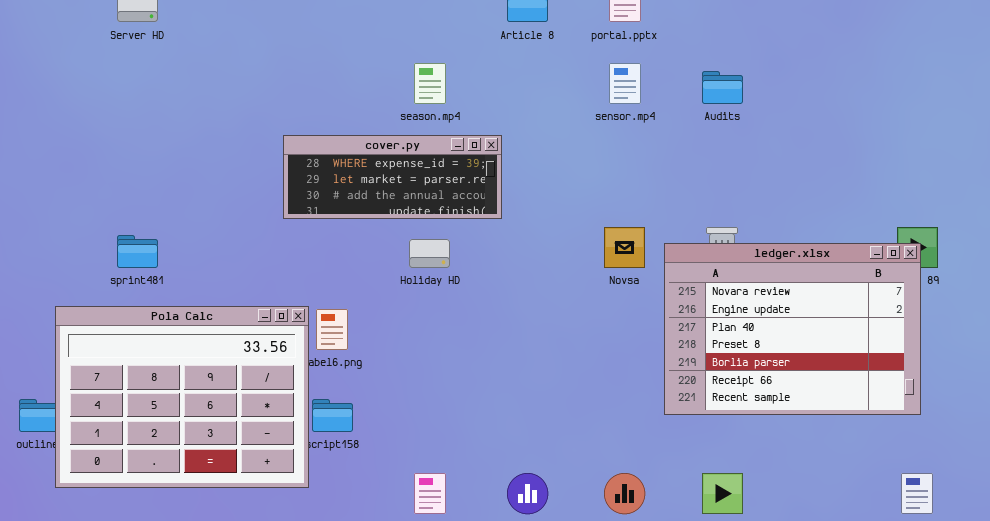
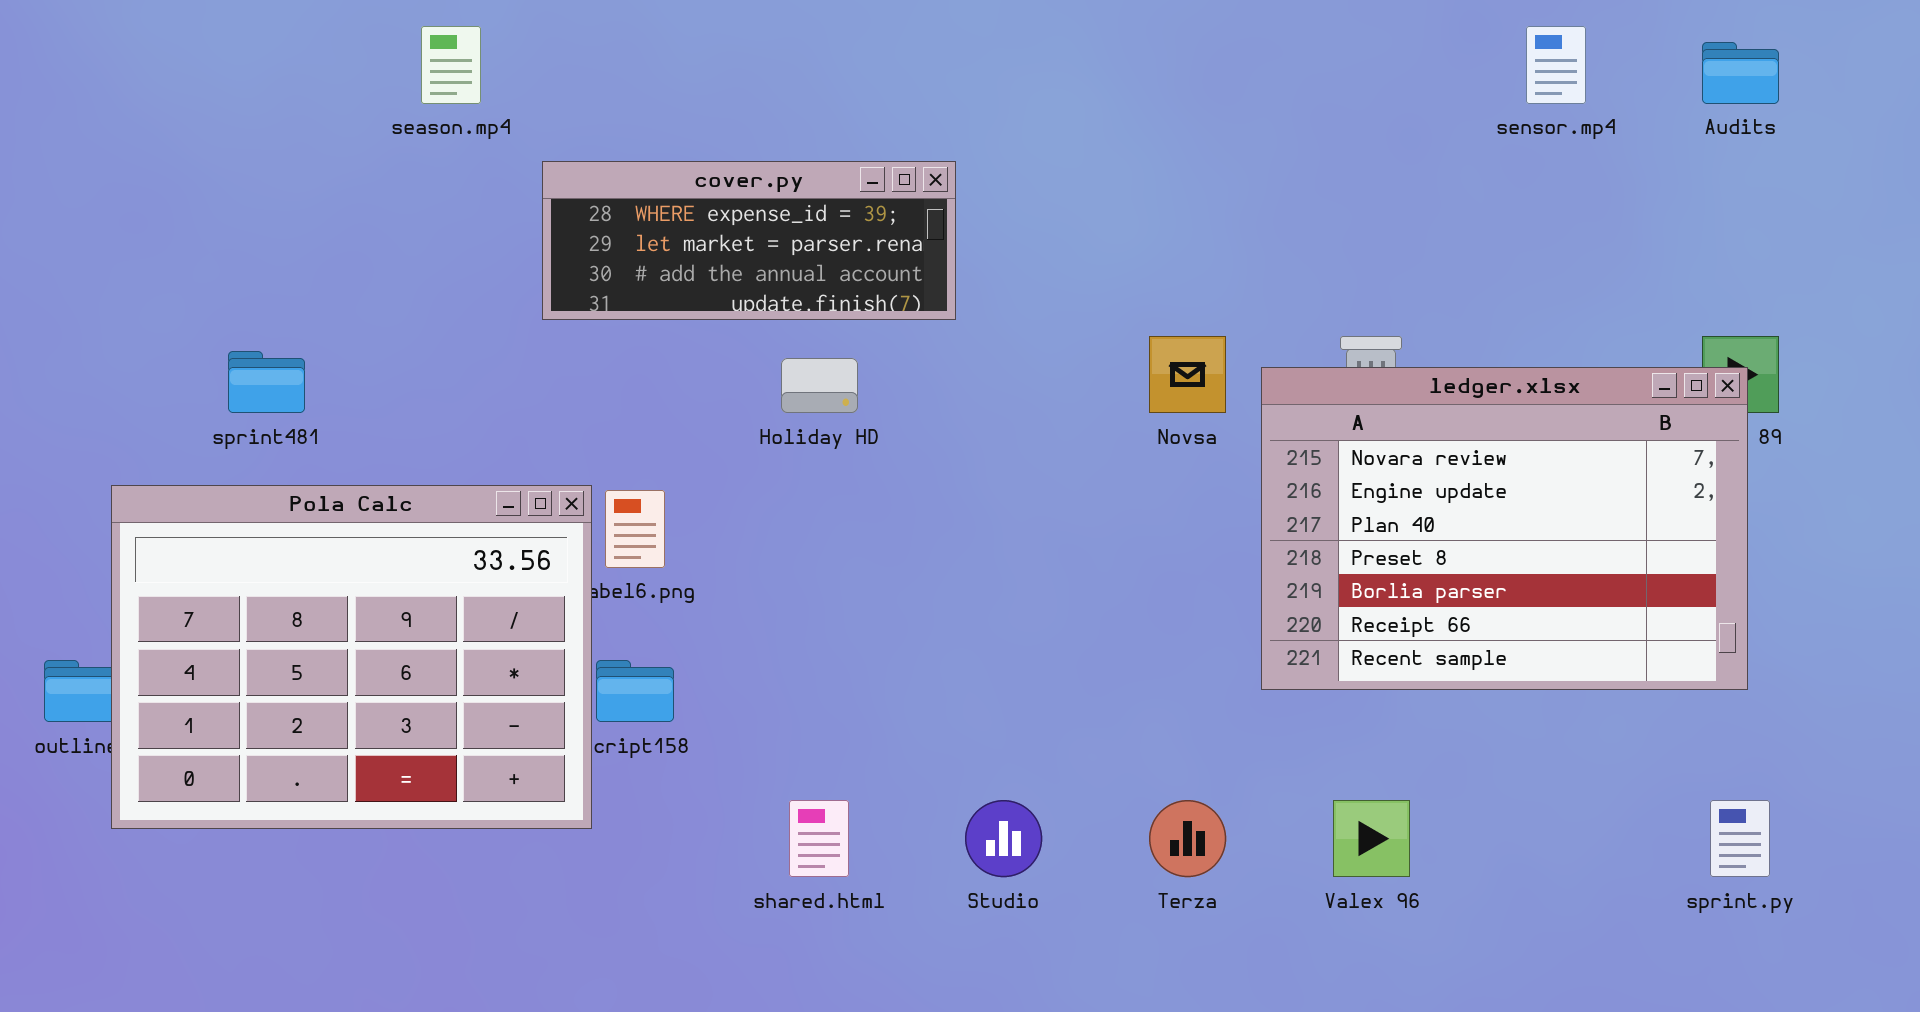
season.mp4: [414,63,446,104] -> [421,26,481,104], moved
sensor.mp4: [609,63,641,104] -> [1526,26,1586,104], moved
Audits: [702,71,743,104] -> [1702,42,1779,104], moved

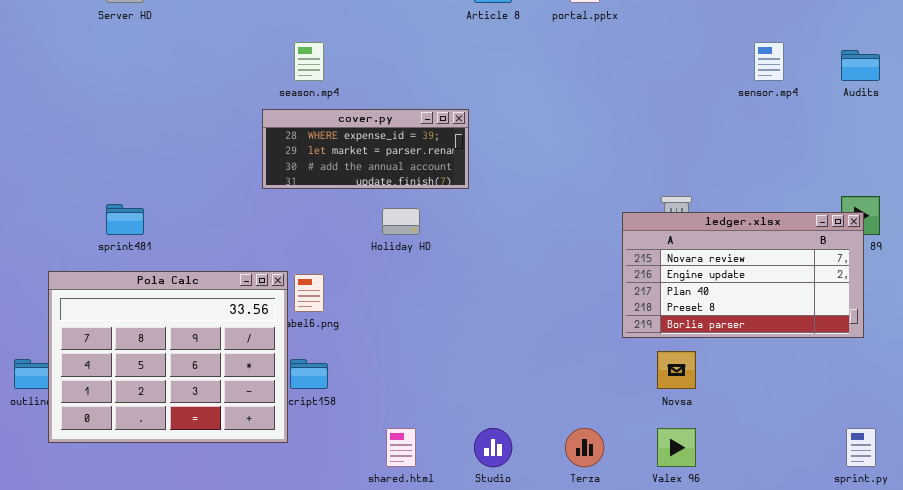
season.mp4: [421,26,481,104] -> [294,42,324,81], moved
Novsa: [1149,336,1226,413] -> [657,351,696,389], moved
ledger.xlsx: [1261,367,1748,690] -> [622,212,864,338], resized

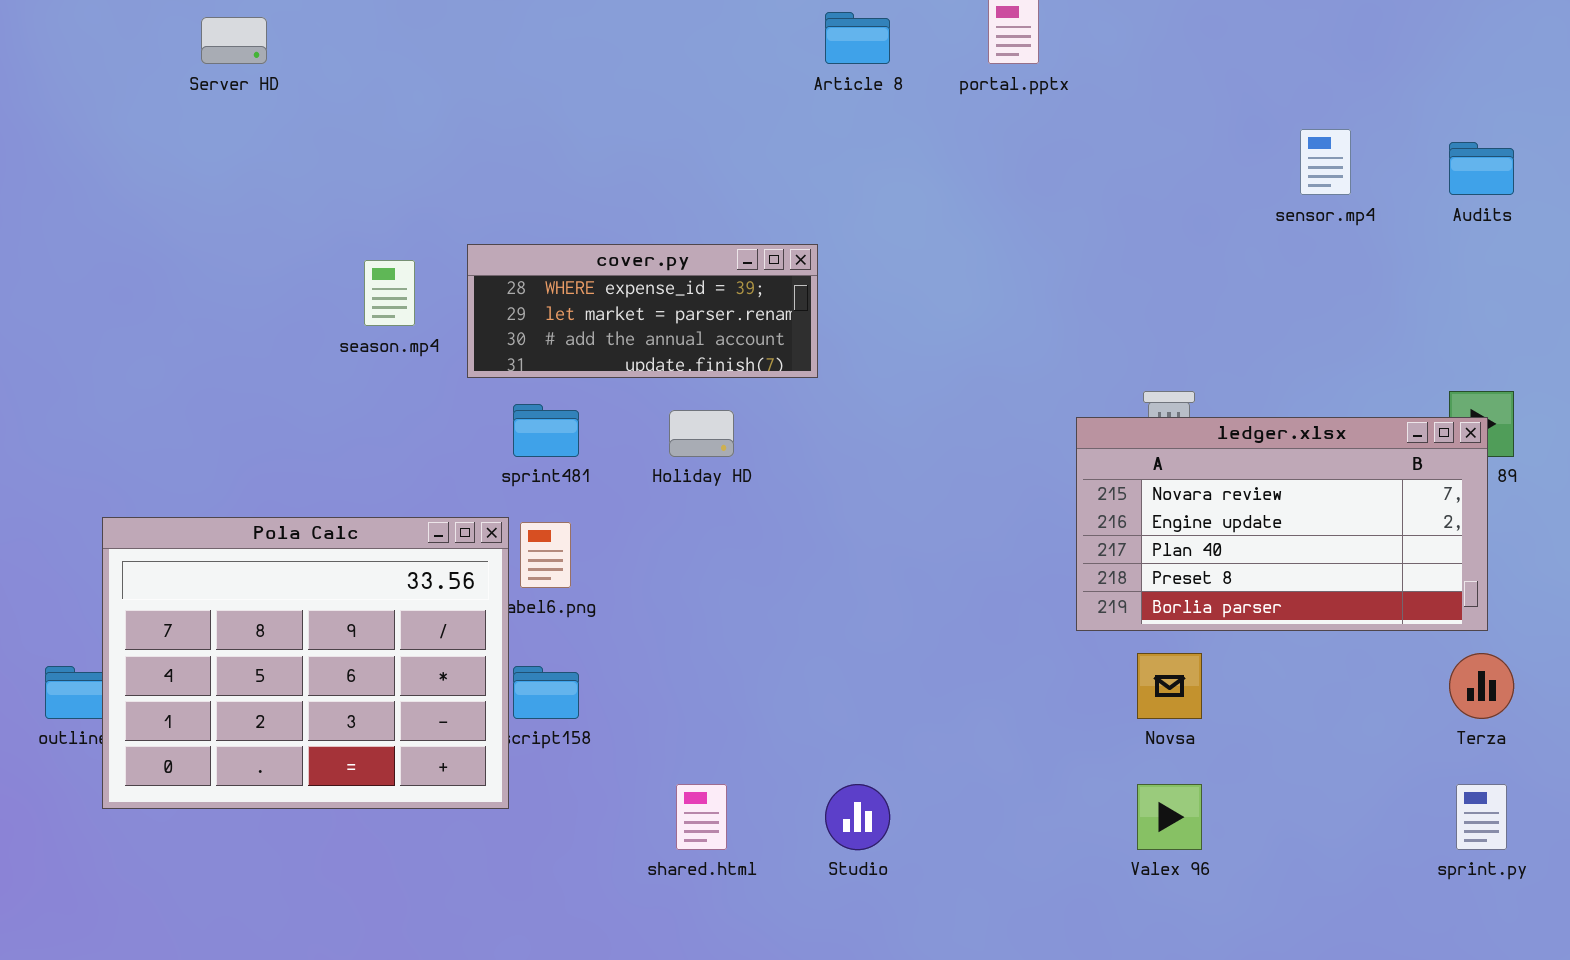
season.mp4: [294,42,324,81] -> [364,260,415,326], moved
sprint481: [106,204,144,235] -> [513,404,579,457], moved
Terza: [565,428,604,467] -> [1449,653,1514,719], moved

